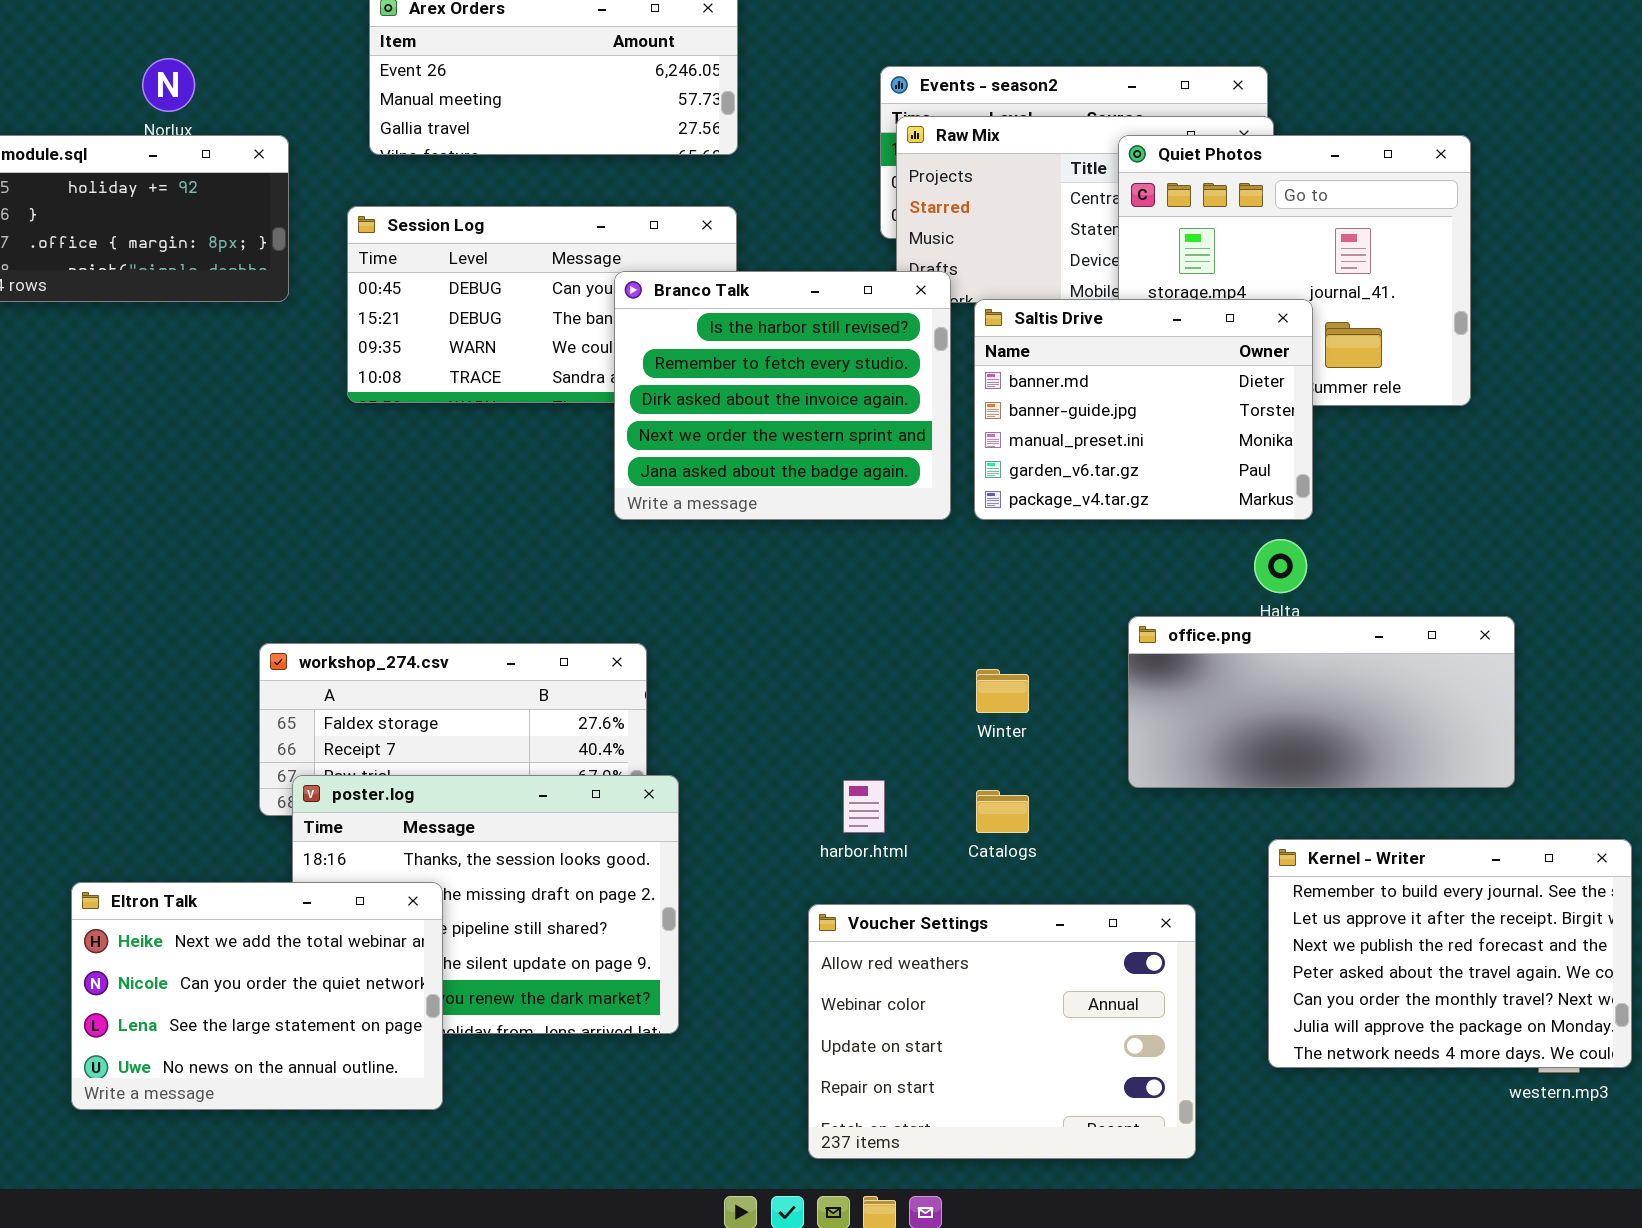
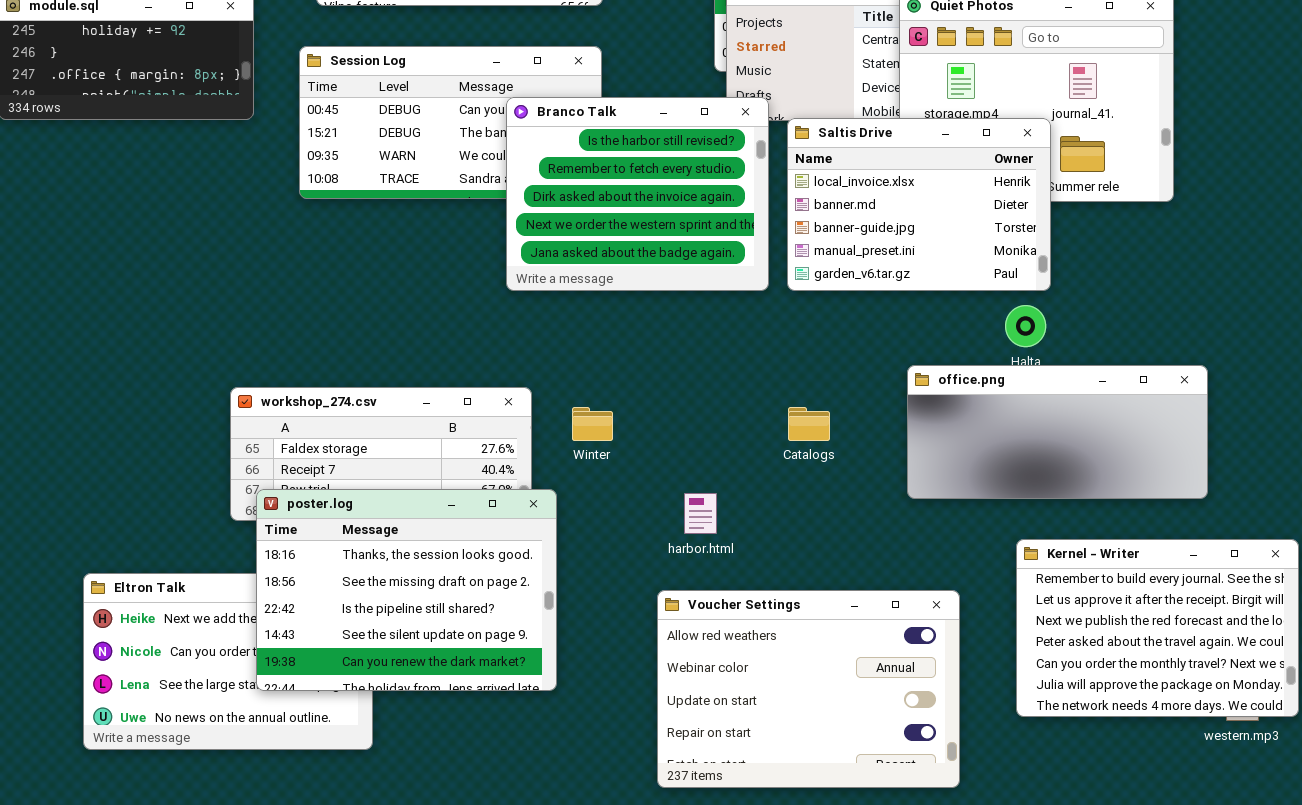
Saltis Drive: [974,299,1313,520] -> [787,118,1051,291], scrolled up 1 row
Winter: [976,669,1029,713] -> [572,407,613,441], moved
poster.log: [292,775,679,1034] -> [256,489,557,691], raised
Catalogs: [976,790,1029,833] -> [788,407,830,441], moved

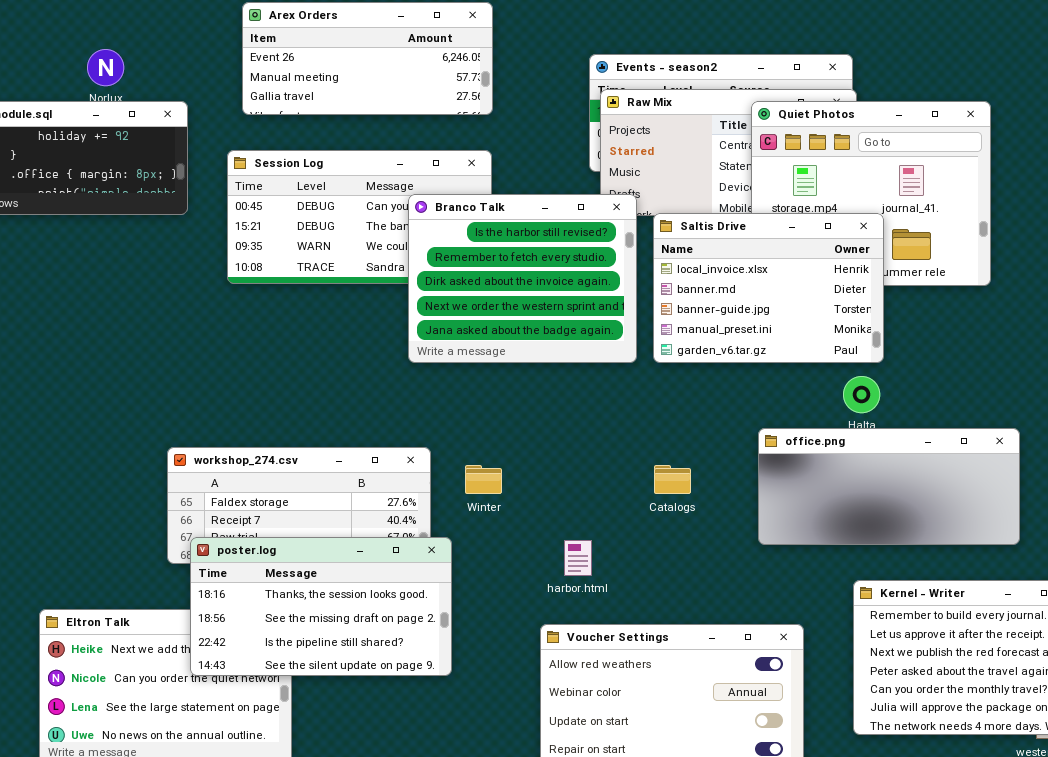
poster.log: [256,489,557,691] -> [190,537,452,676], resized

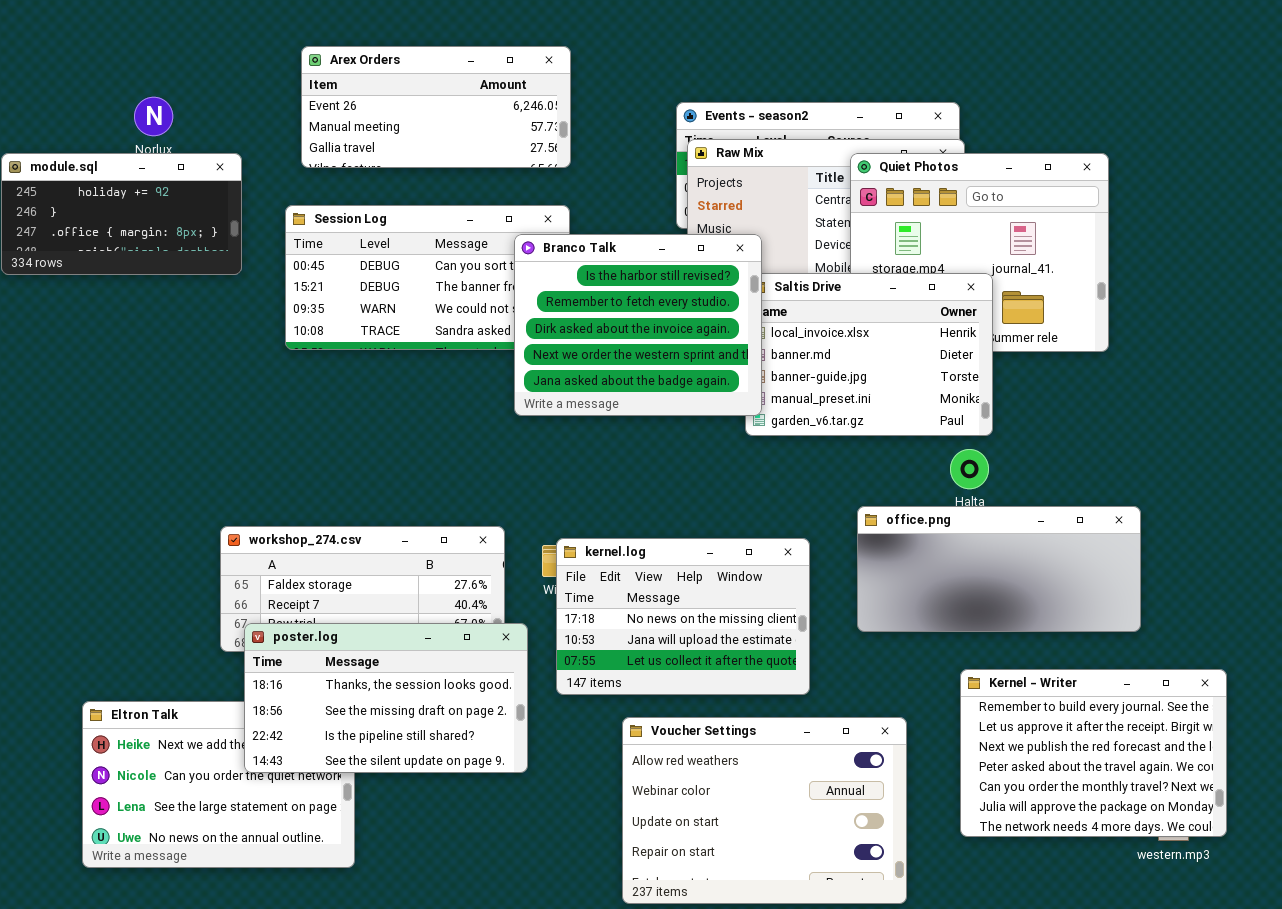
Branco Talk: [408,194,637,363] -> [514,234,762,416], moved
kernel.log: none -> [556,538,810,695], opened

